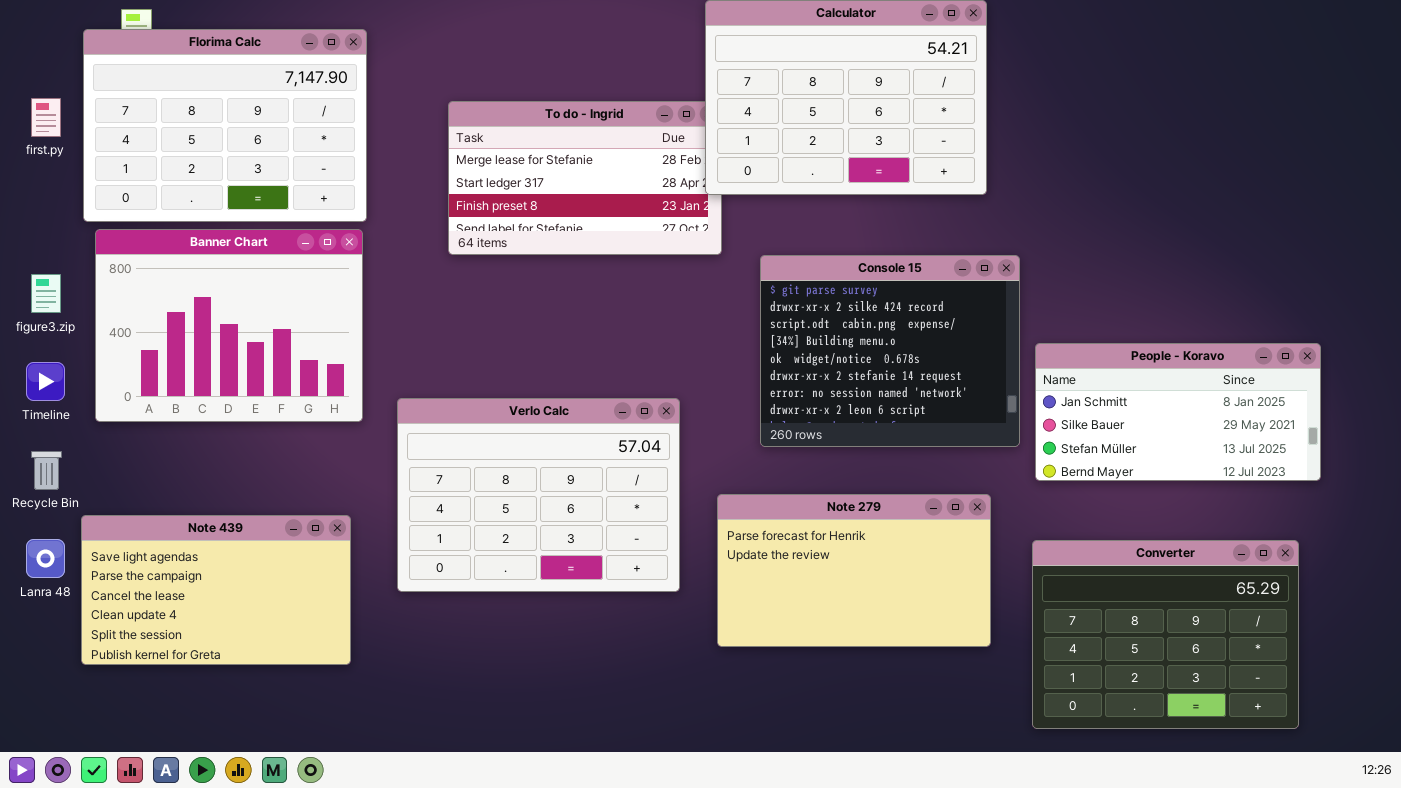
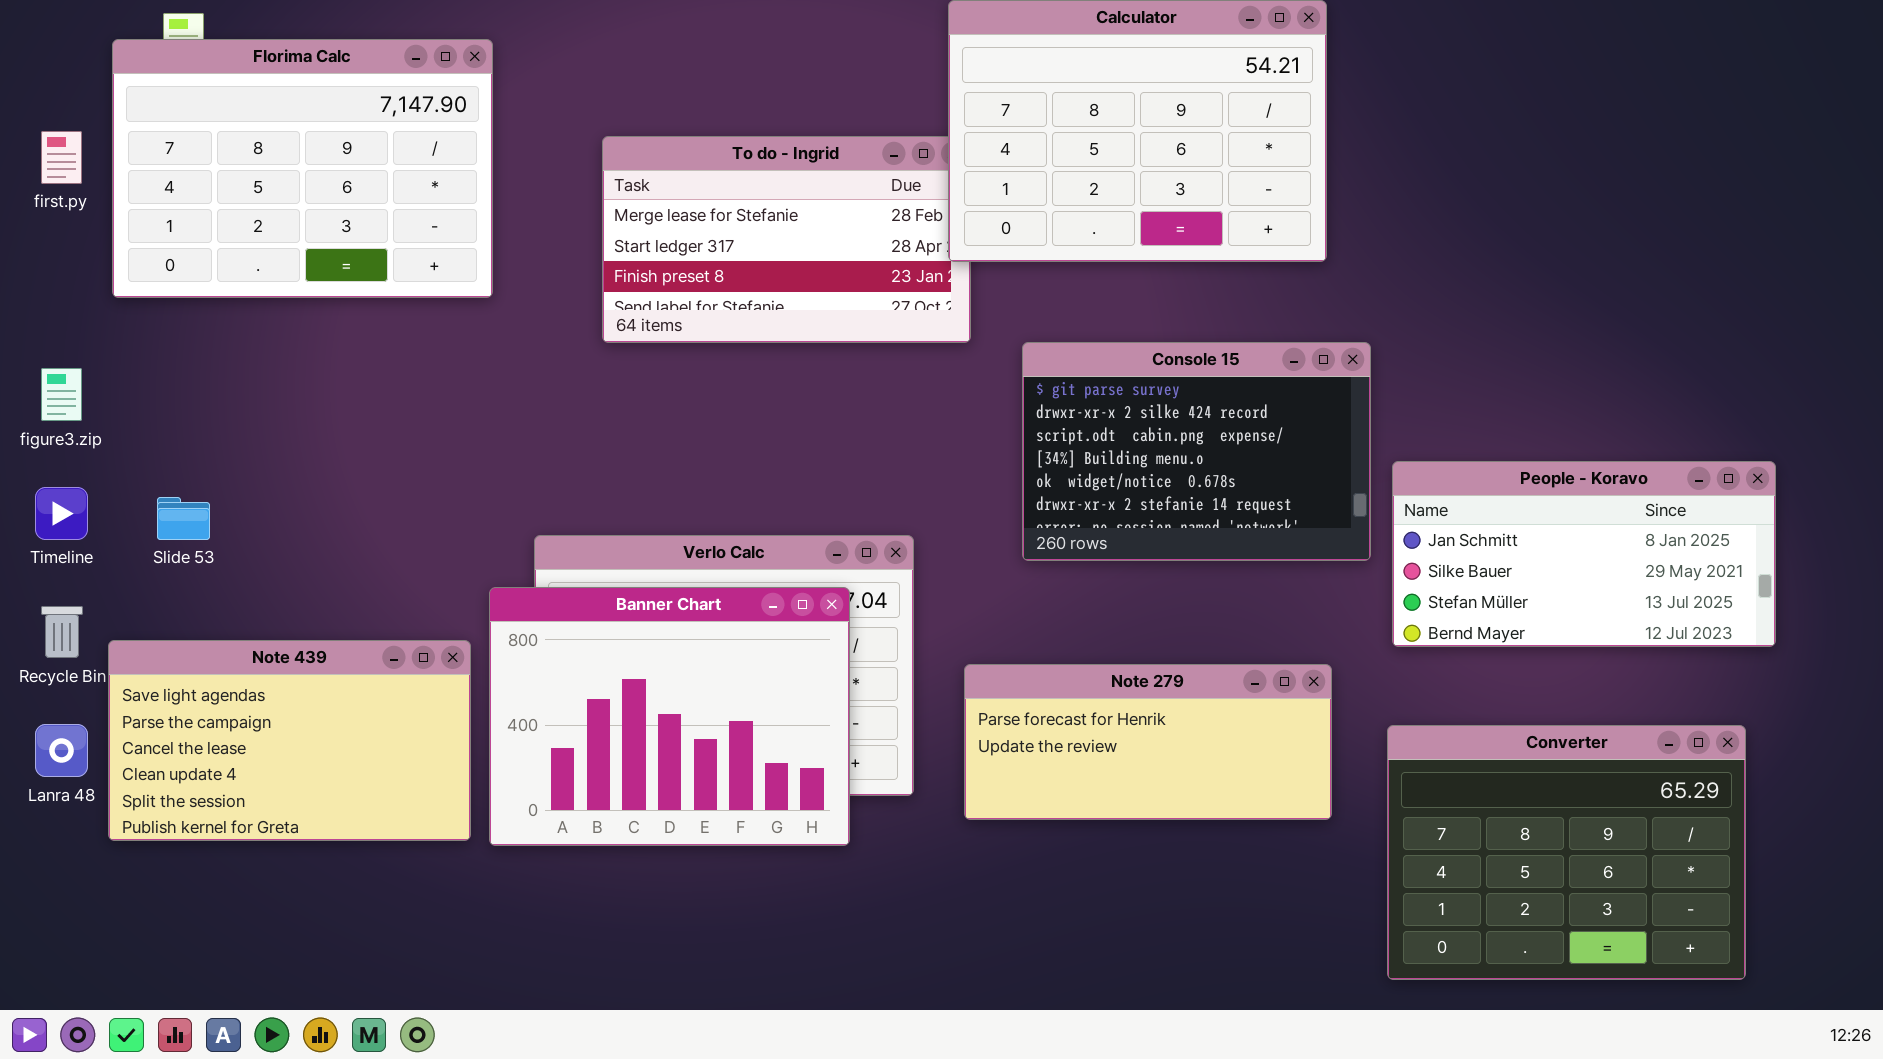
Banner Chart: [95,229,363,422] -> [489,587,850,846], moved
Console 15: [760,255,1020,447] -> [1022,342,1371,561], resized
Note 279: [717,494,991,647] -> [964,664,1332,820], resized
Note 439: [81,515,351,665] -> [108,640,471,841], moved

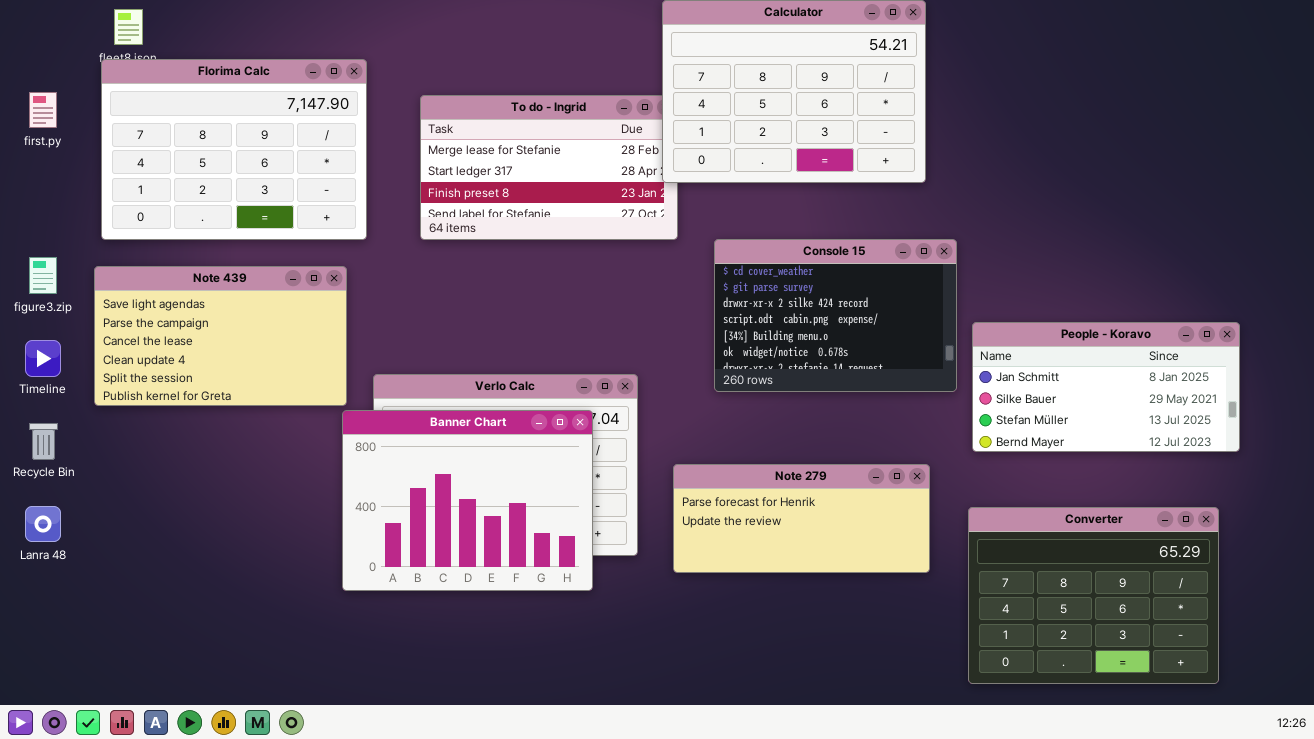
Florima Calc: [112,39,493,298] -> [101,59,367,240], moved
Console 15: [1022,342,1371,561] -> [714,239,957,392], scrolled up 1 row
Note 439: [108,640,471,841] -> [94,266,347,406], moved

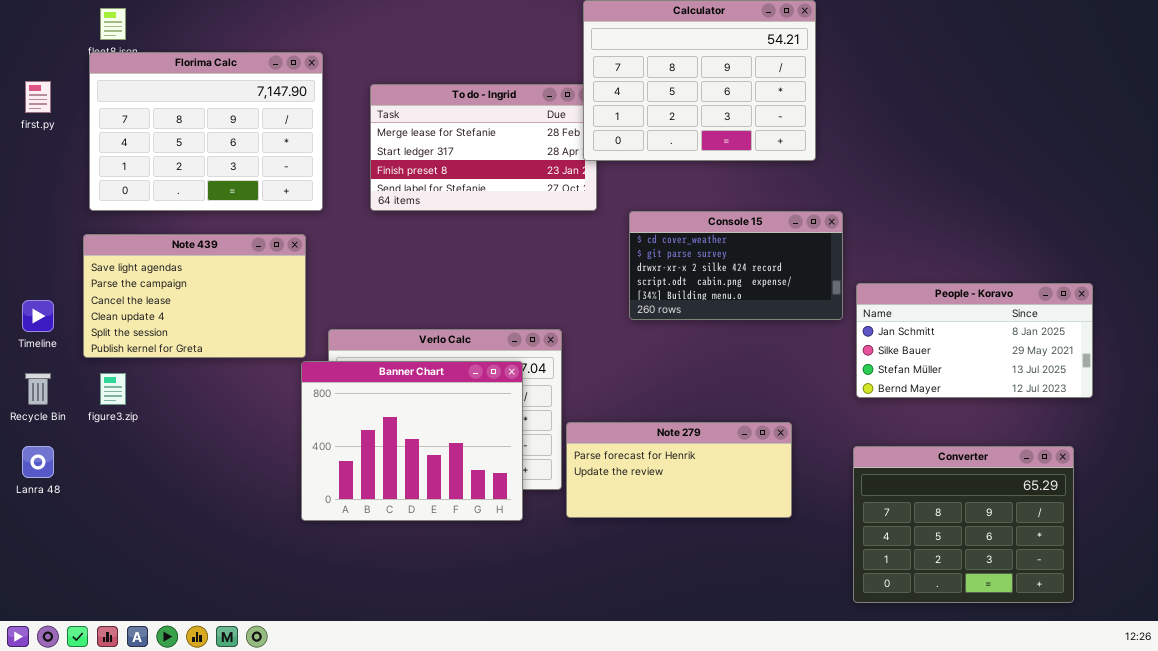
Console 15: [714,239,957,392] -> [629,211,843,320], resized
figure3.zip: [29,257,57,294] -> [100,373,126,405], moved
Note 279: [673,464,930,573] -> [566,422,792,518], moved

